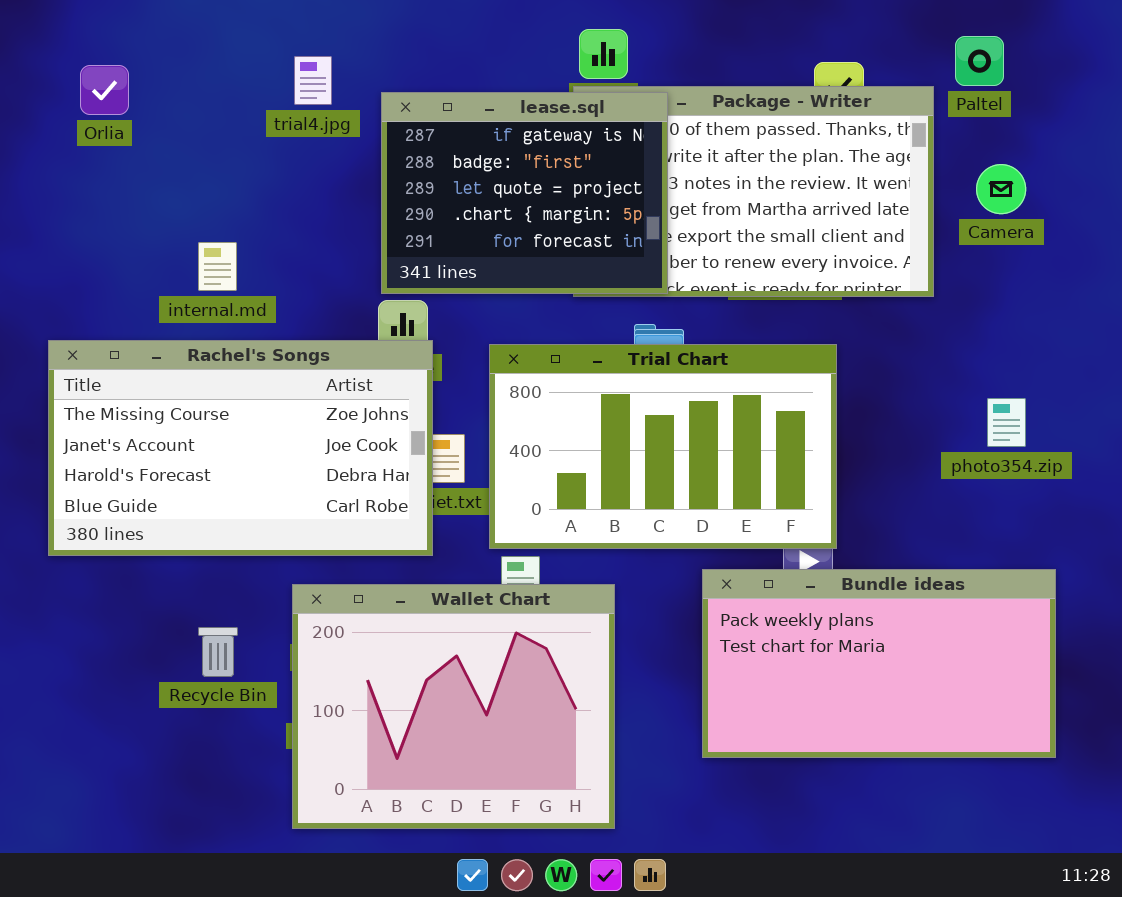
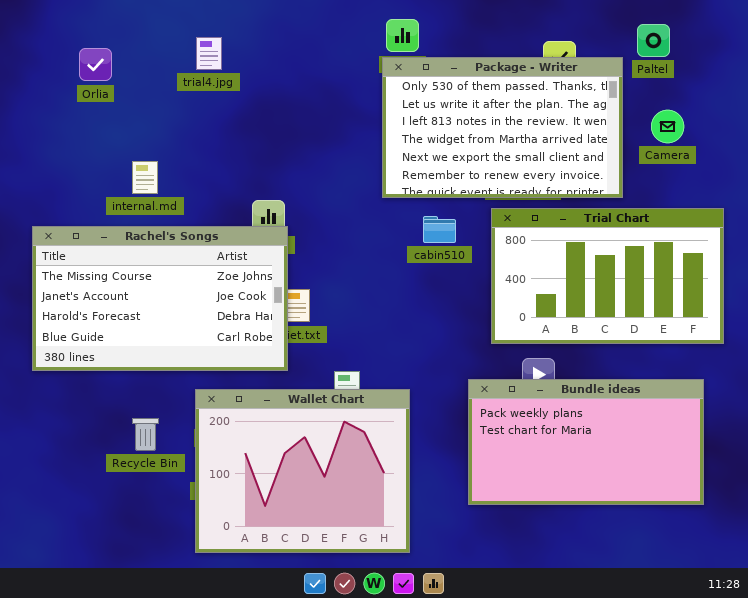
Orlia: [80,65,129,115] -> [79,48,112,81], moved
lease.sql: [381,92,668,294] -> none, closed
Trial Chart: [489,344,837,549] -> [491,208,724,344], moved

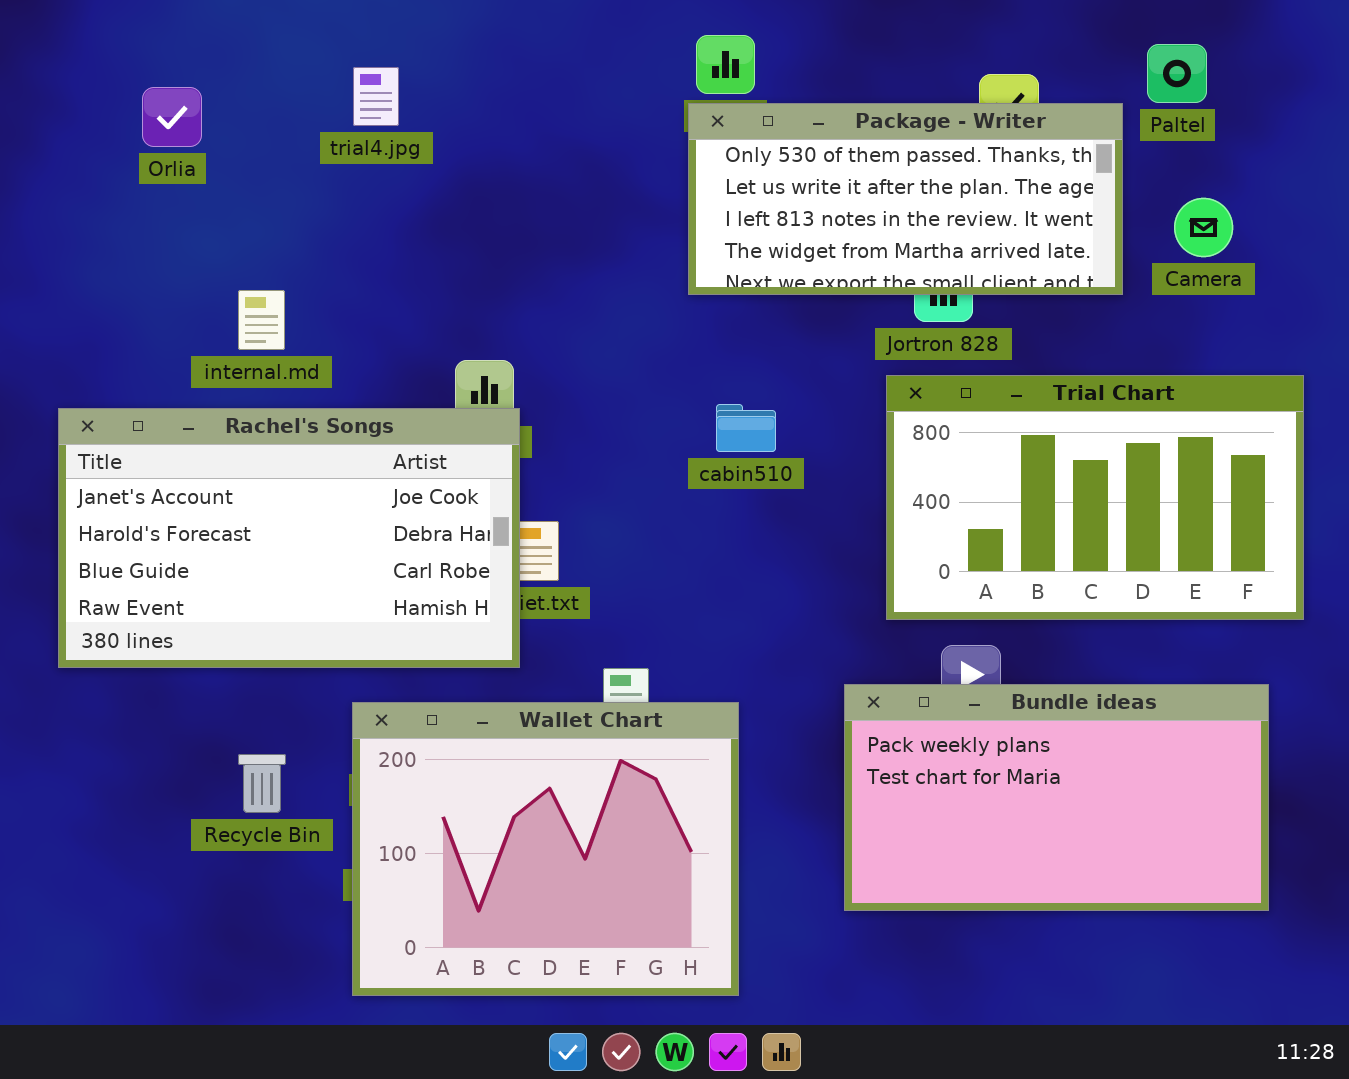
Package - Writer: [382,57,623,198] -> [688,103,1123,295], resized
cabin510: [423,216,456,243] -> [716,404,776,452], moved
Rachel's Songs: [32,226,288,371] -> [58,408,520,668], scrolled down 1 row

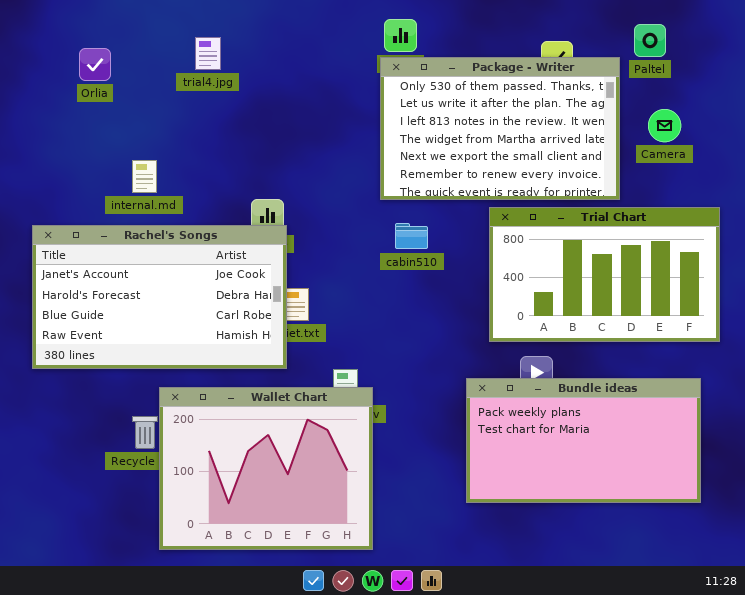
Package - Writer: [688,103,1123,295] -> [380,57,620,200], resized
Wallet Chart: [352,702,739,996] -> [159,387,373,550], moved

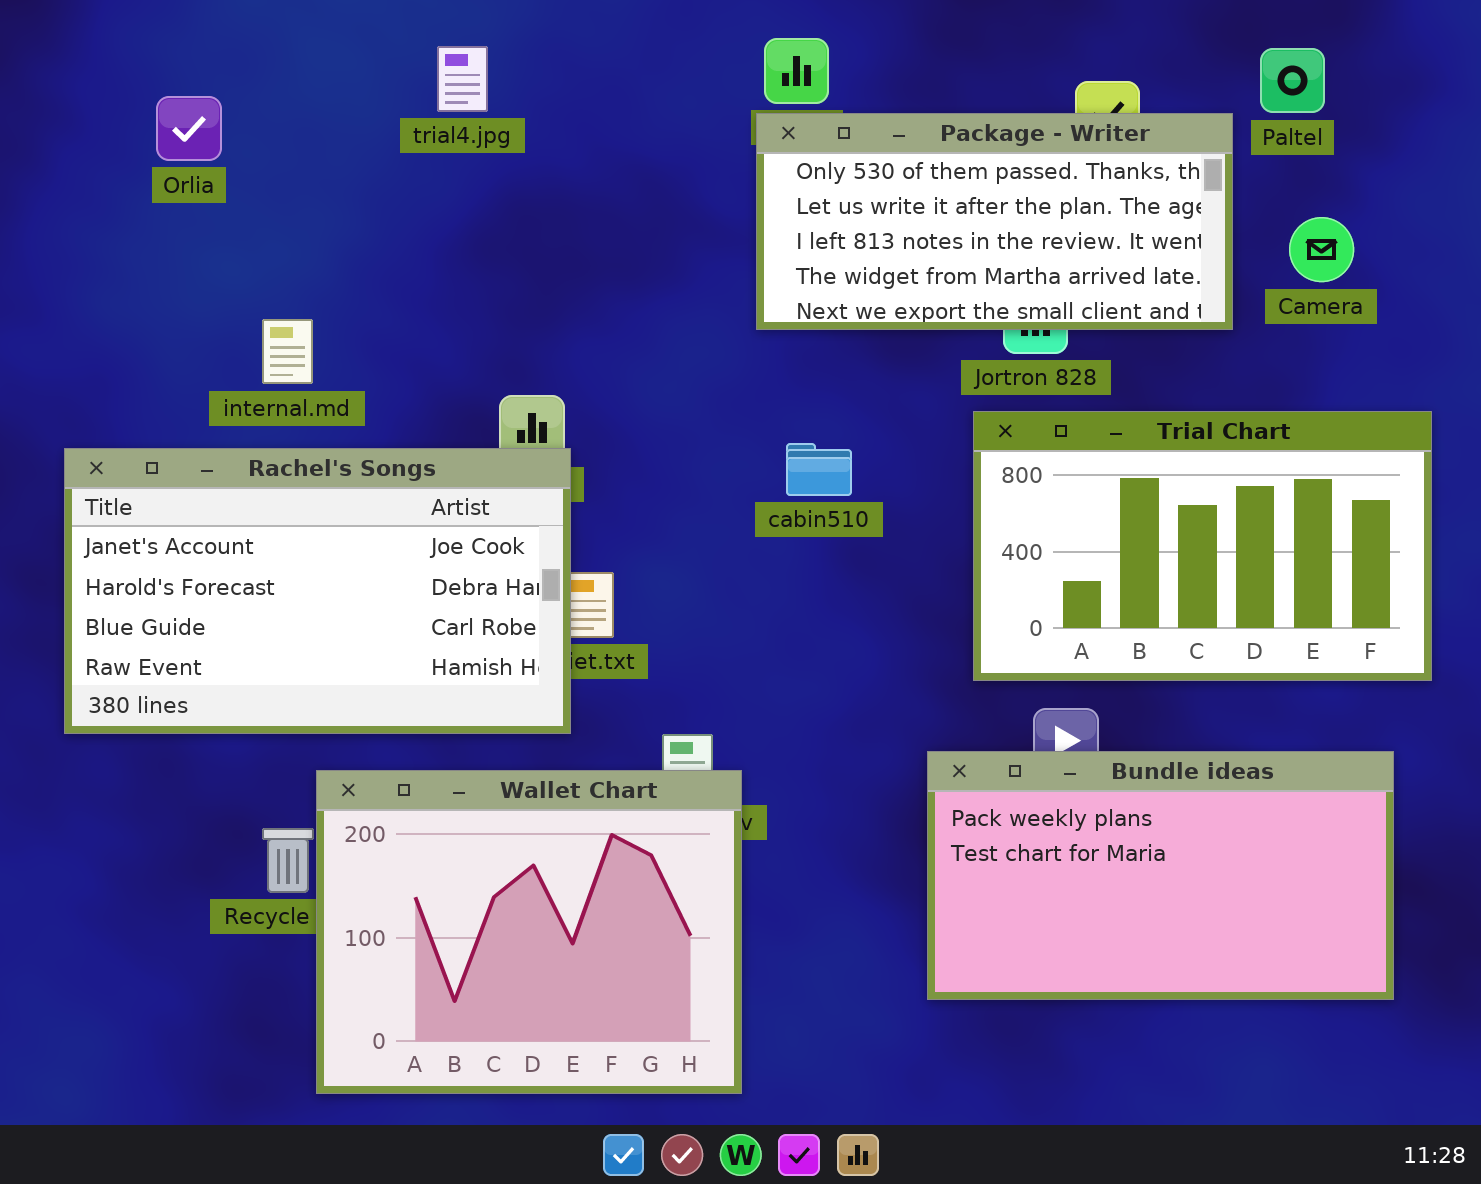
trial4.jpg: [195,37,221,70] -> [437,46,488,112], moved
Package - Writer: [380,57,620,200] -> [756,113,1233,330], resized

